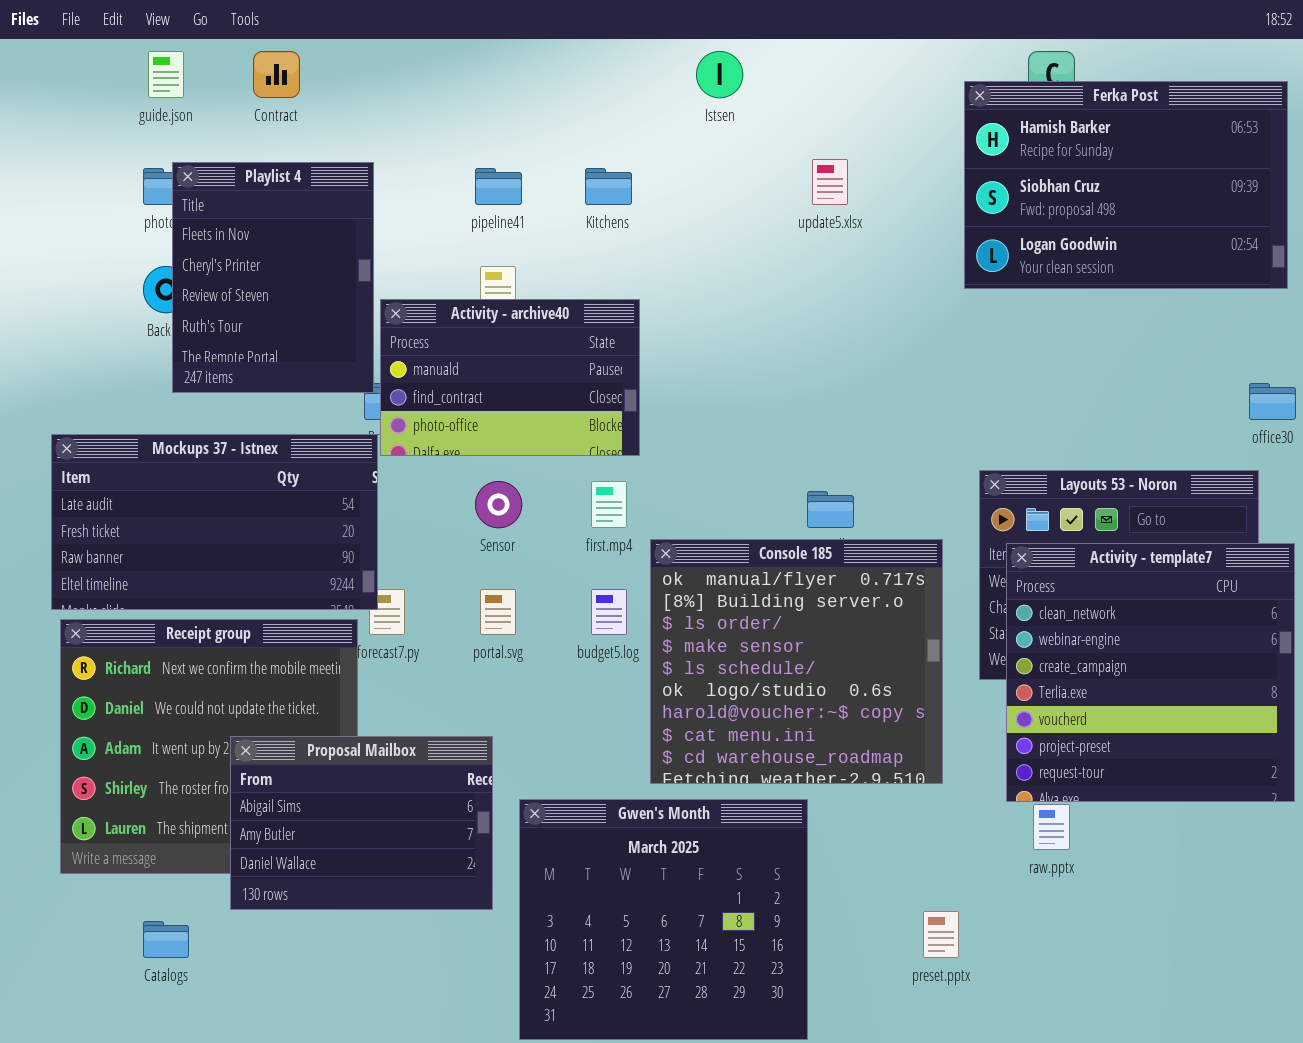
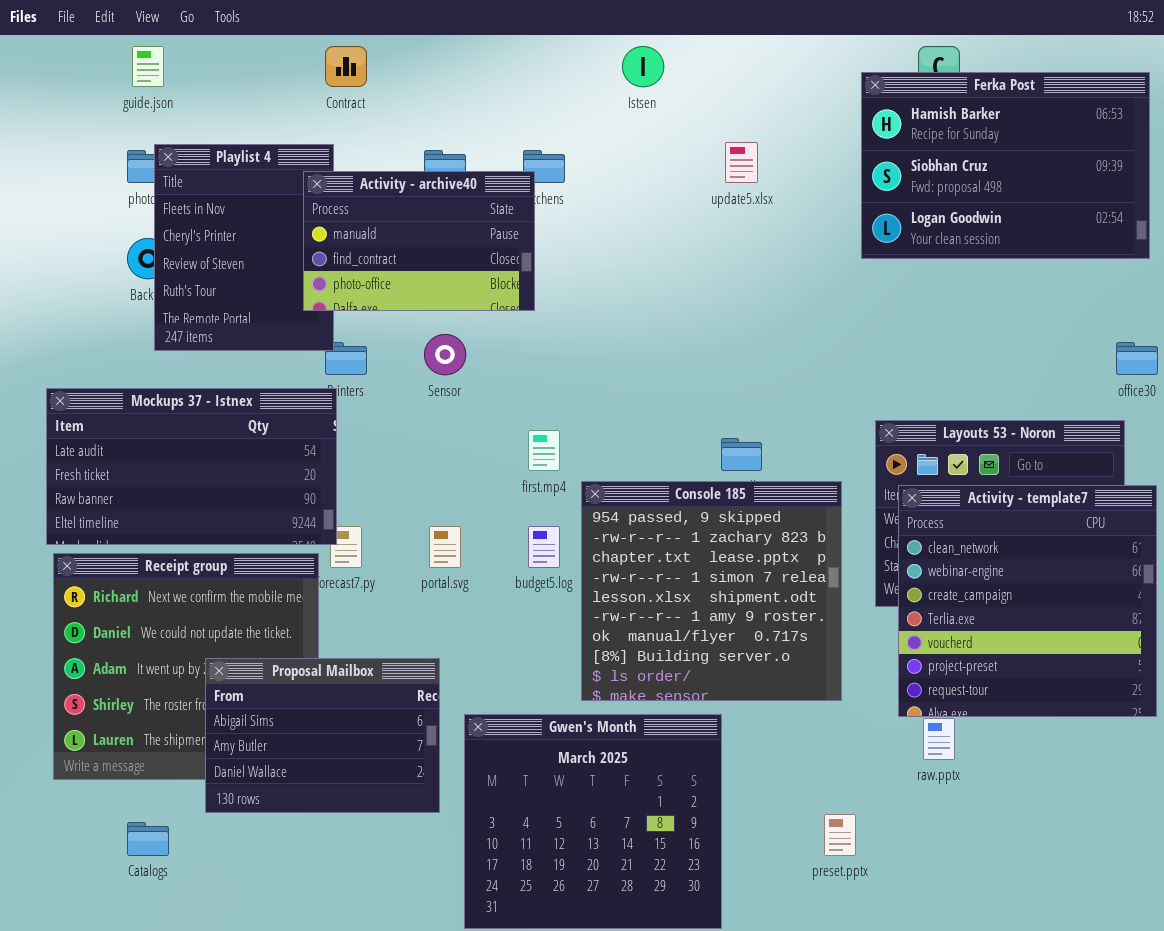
Contract: [253,51,300,98] -> [325,46,367,87], moved
Activity - archive40: [380,299,640,456] -> [303,171,535,311], moved
Sensor: [475,481,522,528] -> [424,334,466,375], moved
Console 185: [650,539,943,784] -> [581,481,842,701], scrolled up 6 rows

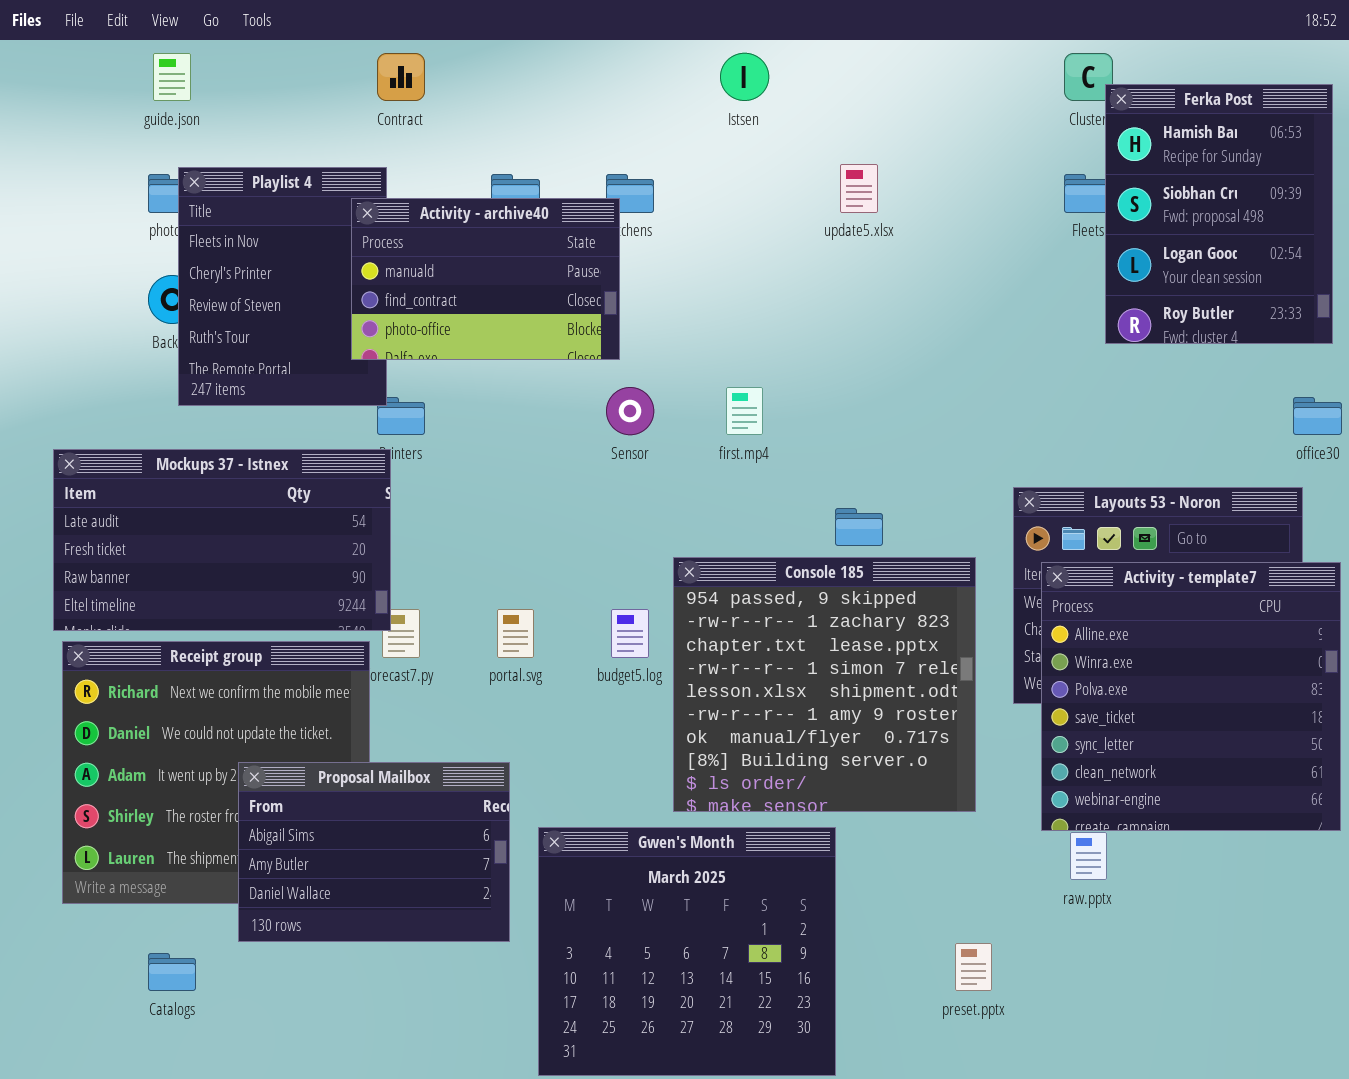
Ferka Post: [861,72,1150,259] -> [1105,84,1333,344], resized
Sensor: [424,334,466,375] -> [606,387,654,435], moved
first.mp4: [528,430,560,471] -> [726,387,763,435], moved
Activity - template7: [898,485,1157,717] -> [1041,562,1341,831], scrolled up 5 rows

